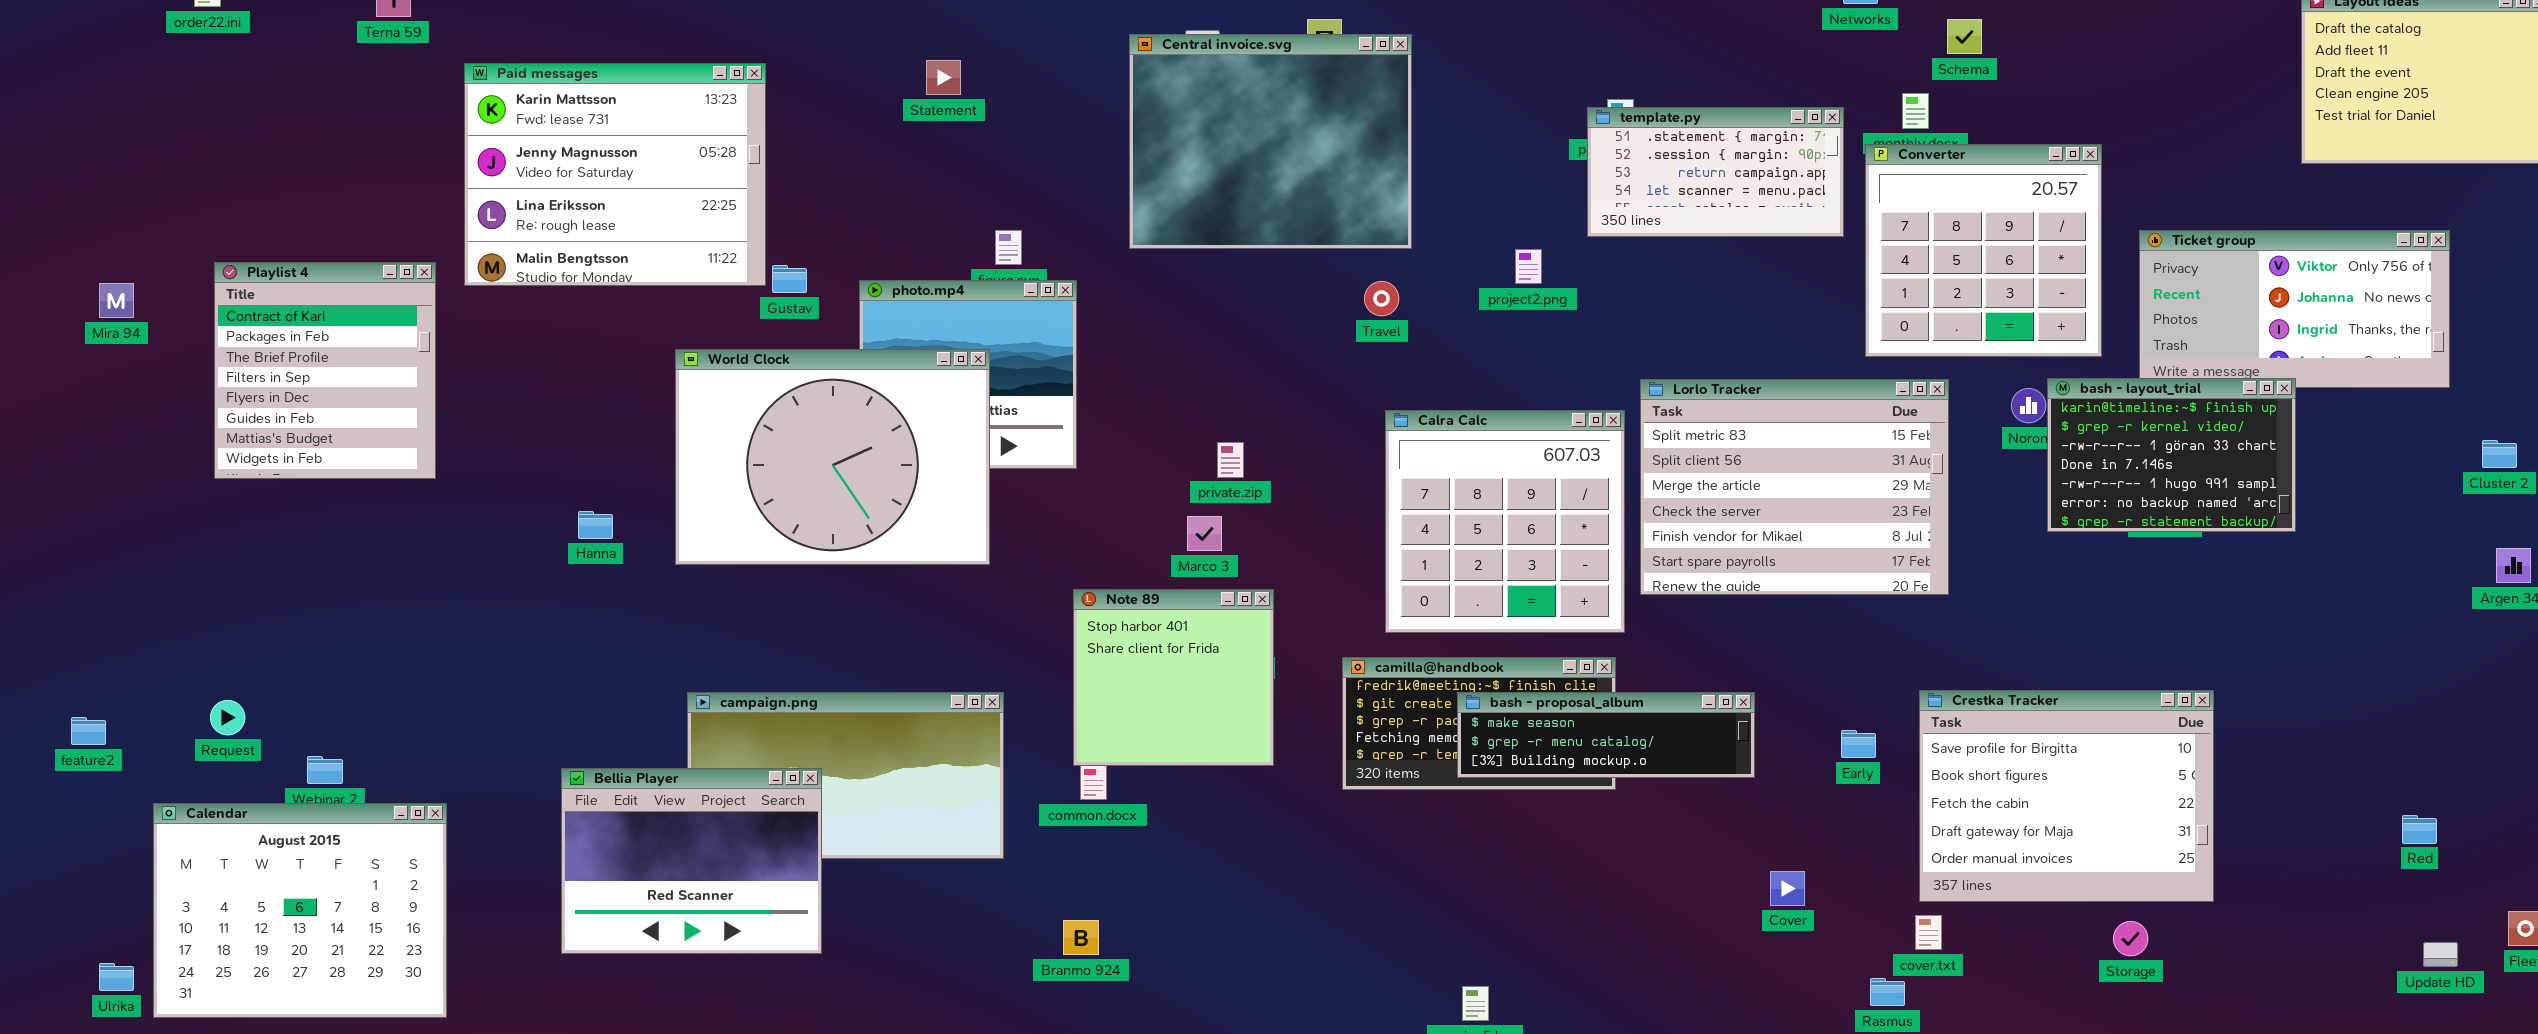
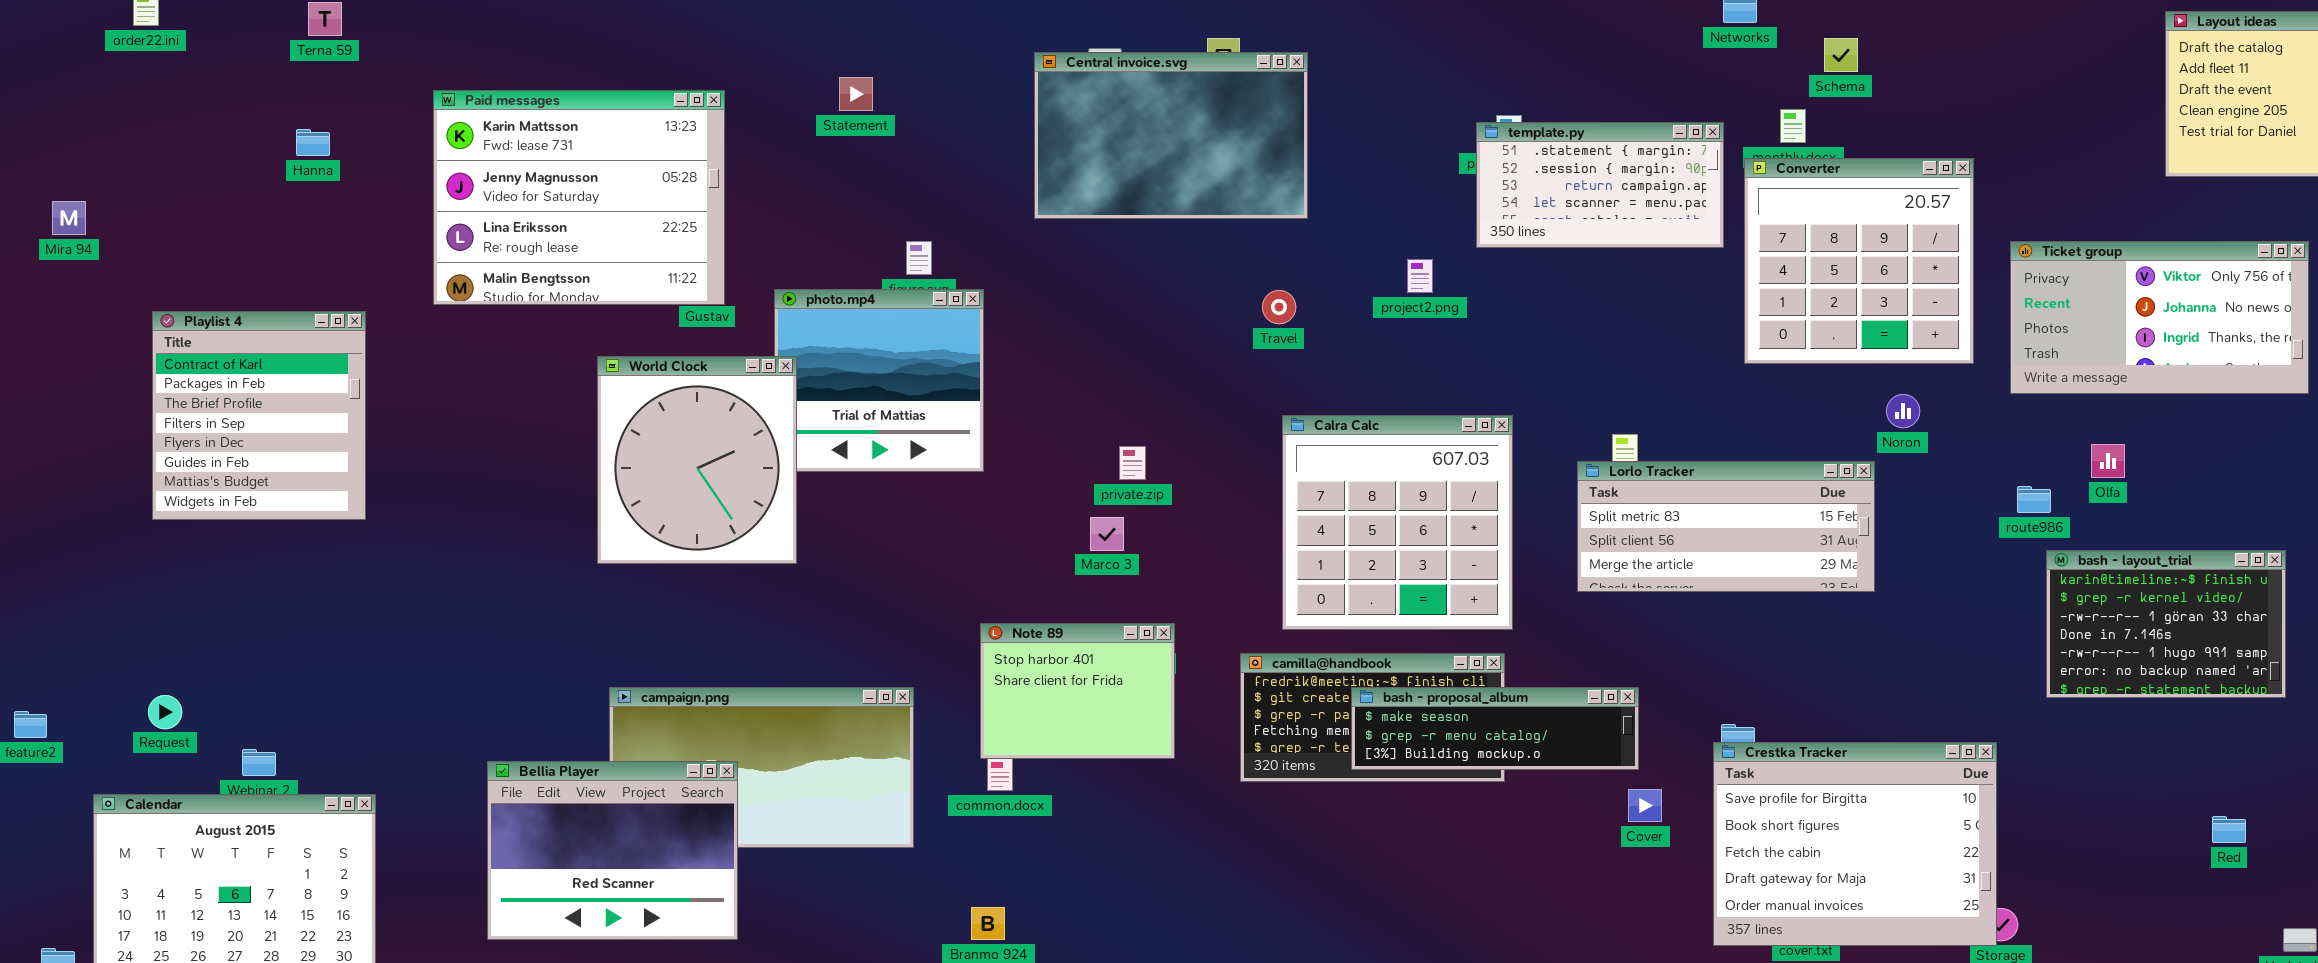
Central invoice.svg: [1129,34,1412,249] -> [1034,52,1308,219], resized
Paid messages: [464,63,766,286] -> [433,90,725,305], moved
Playlist 4: [214,262,436,479] -> [152,311,366,520], moved
Mira 94: [99,283,134,318] -> [52,201,86,235], moved
World Clock: [675,349,990,565] -> [597,356,797,564], resized
bash - layout_trial: [2047,378,2296,532] -> [2046,550,2286,698], moved
Lorlo Tracker: [1640,379,1949,595] -> [1577,461,1875,592], moved, resized
Hanna: [578,511,613,539] -> [296,129,330,156], moved
Note 89: [1073,589,1274,766] -> [980,623,1175,759], resized
Crestka Tracker: [1919,690,2214,902] -> [1713,742,1997,946], moved
Red: [2402,815,2437,844] -> [2212,816,2246,843], moved
Cover: [1770,871,1805,906] -> [1628,789,1662,822], moved

